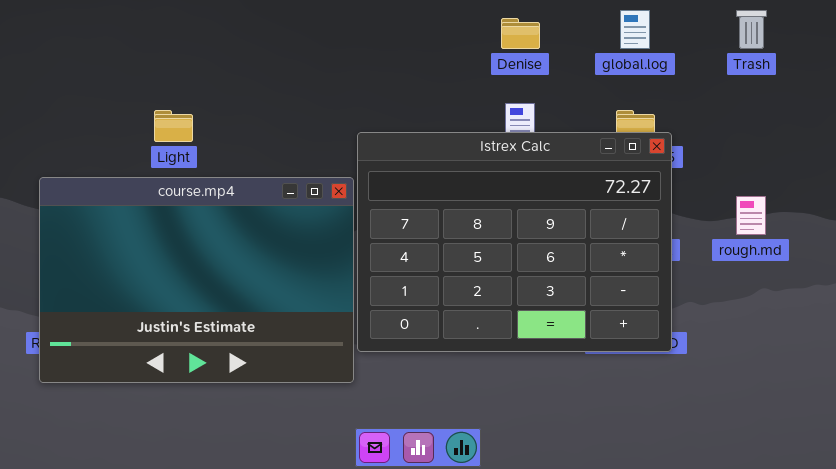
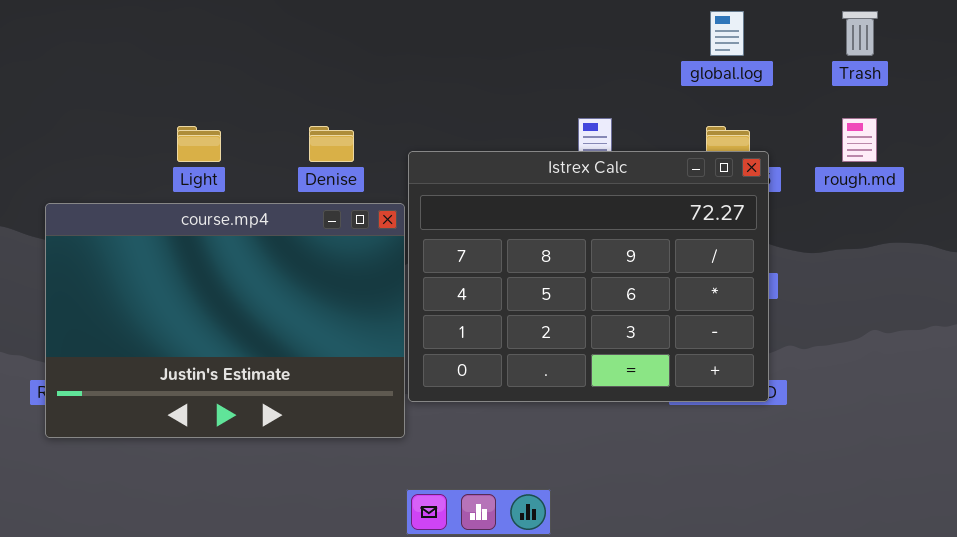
Denise: [501,18,540,49] -> [309,126,354,162], moved
rough.md: [736,196,766,235] -> [842,118,877,162], moved

